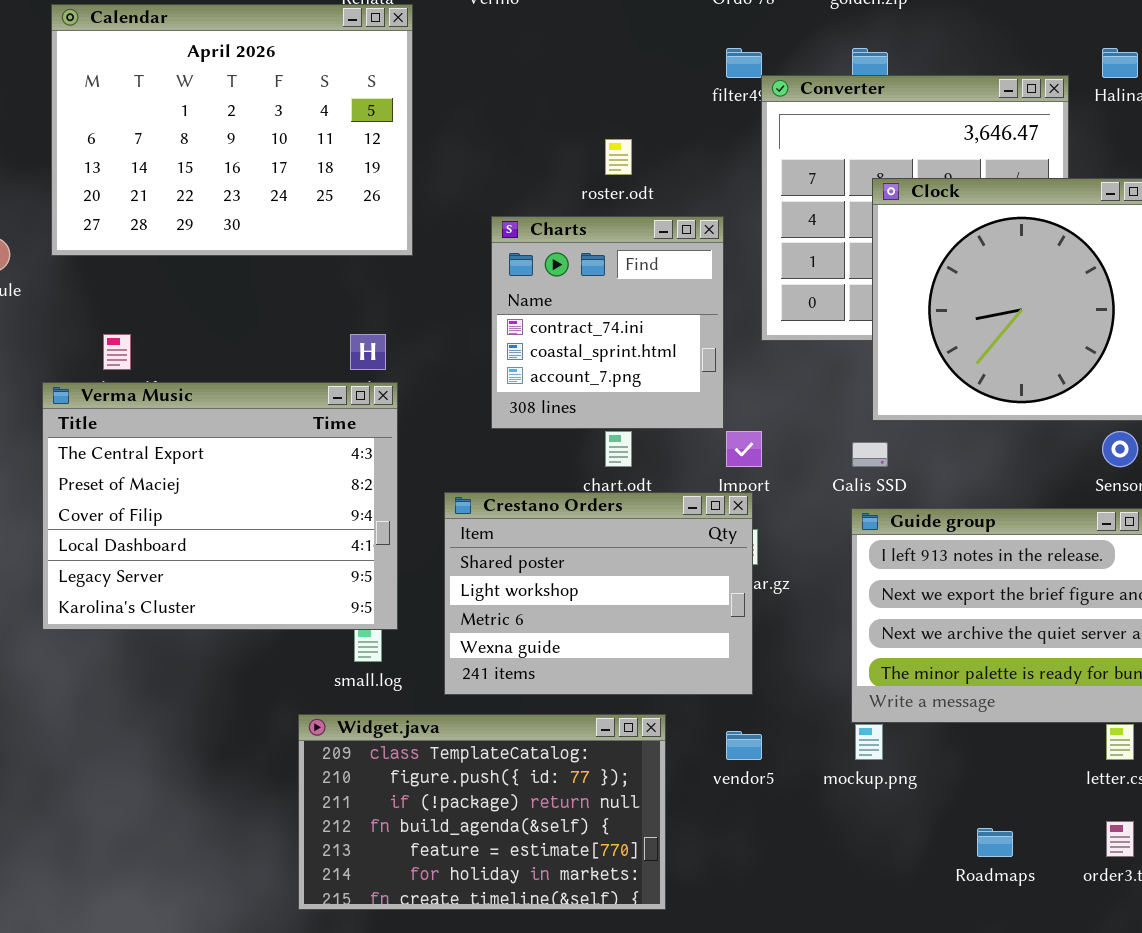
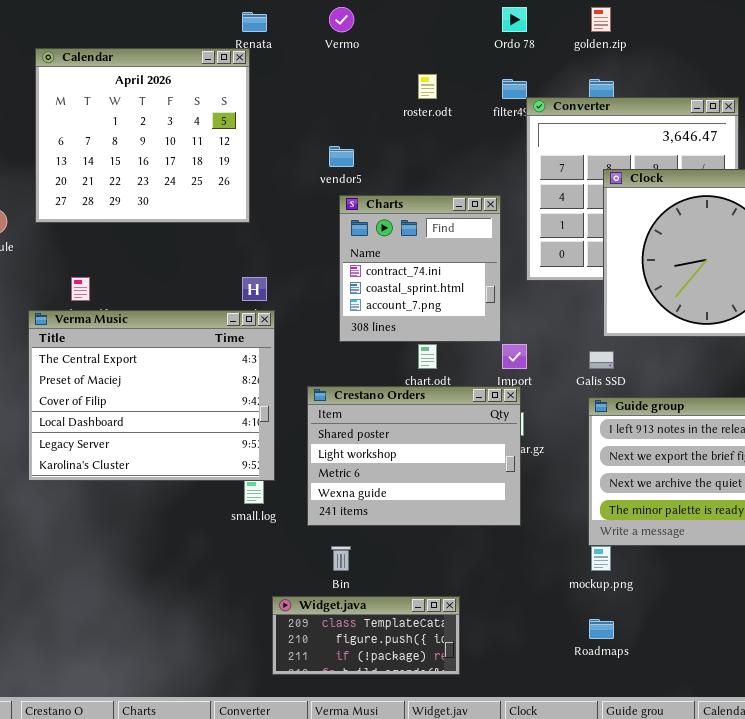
Calendar: [51,4,413,256] -> [35,48,250,223], resized
roster.odt: [605,139,632,175] -> [418,74,437,99], moved
Widget.java: [298,714,666,910] -> [272,596,460,675], resized
vendor5: [726,731,762,760] -> [329,146,354,167], moved
Roadmaps: [977,828,1013,857] -> [589,619,614,639], moved

